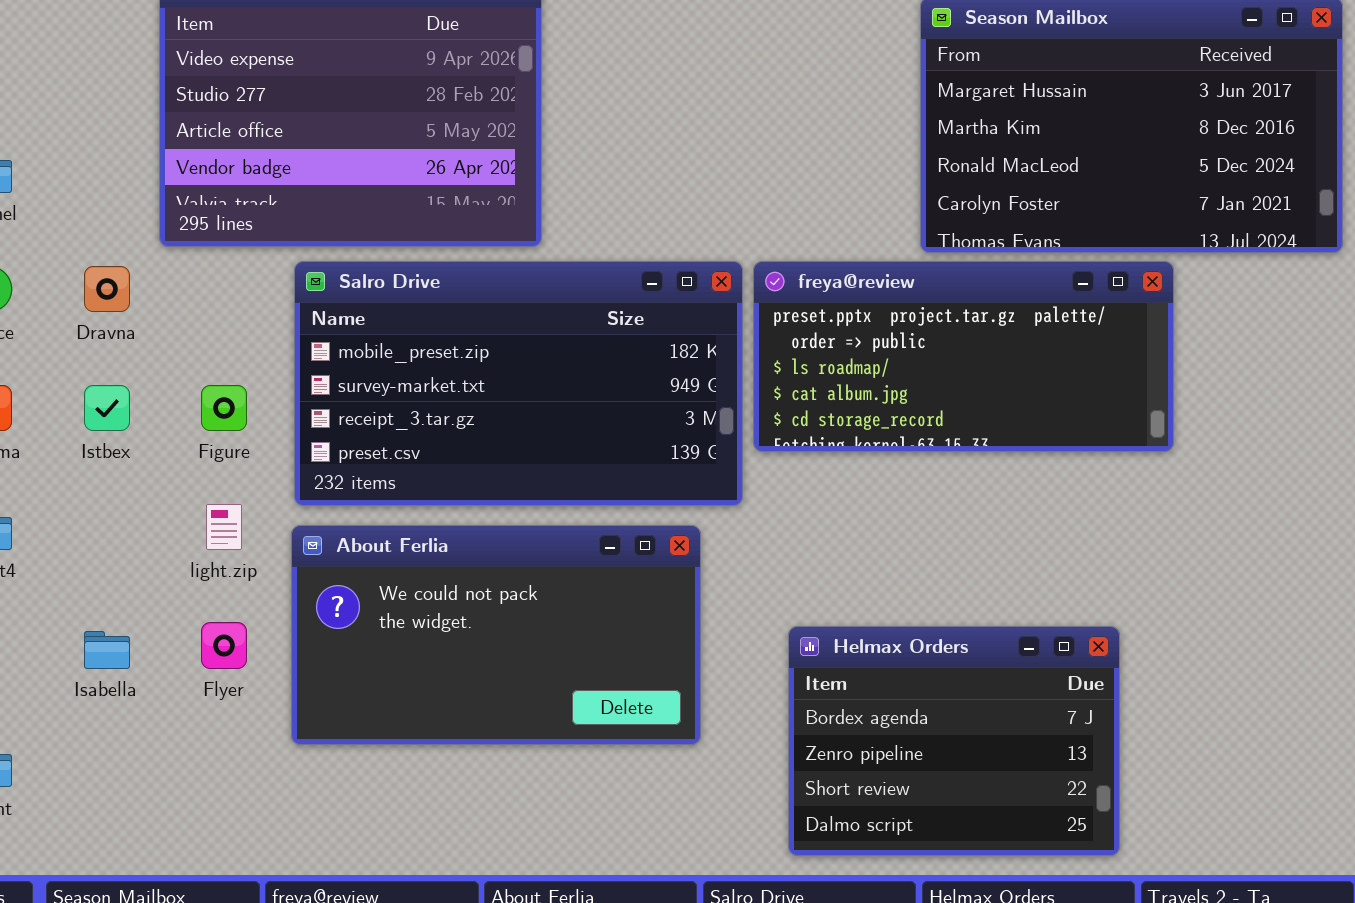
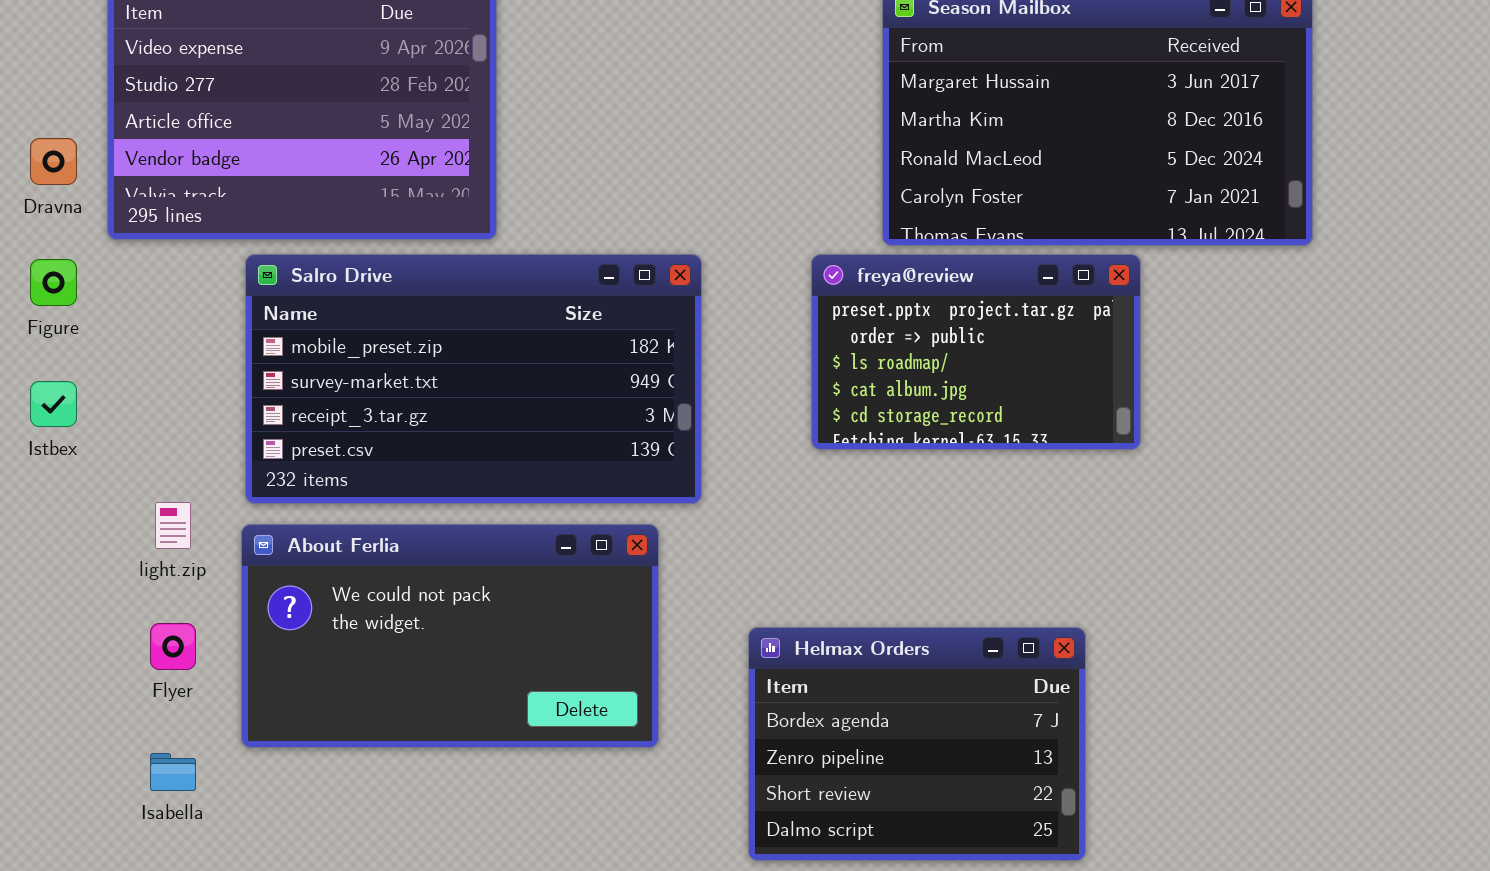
freya@review: [753,261,1174,452] -> [811,254,1141,450], resized
Dravna: [84,266,130,312] -> [30,138,77,185], moved
Figure: [201,385,247,431] -> [30,259,77,306], moved
Isabella: [84,631,130,669] -> [150,753,196,791], moved

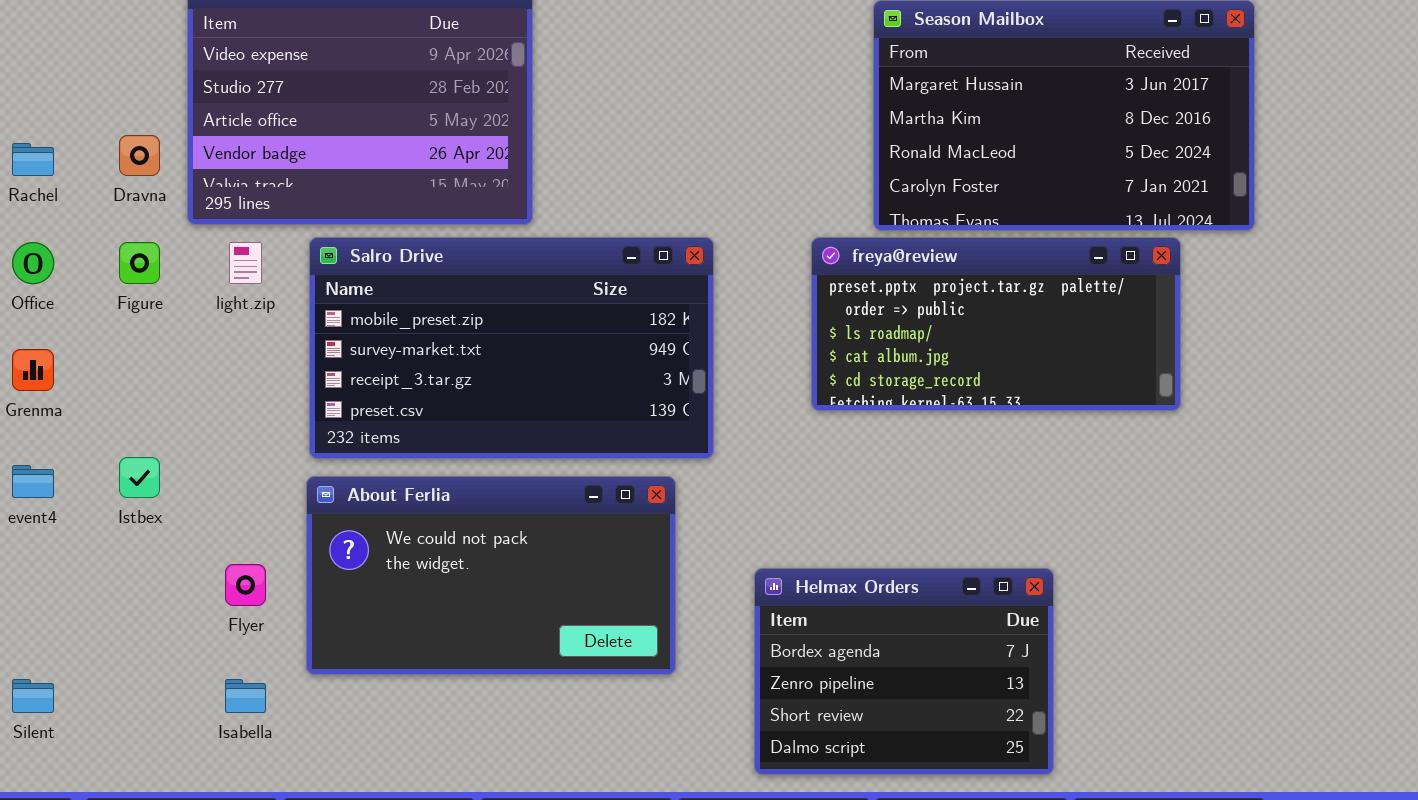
freya@review: [811,254,1141,450] -> [811,237,1181,411], resized
Istbex: [30,381,77,427] -> [119,457,160,498], moved
light.zip: [155,502,191,549] -> [229,242,262,284], moved

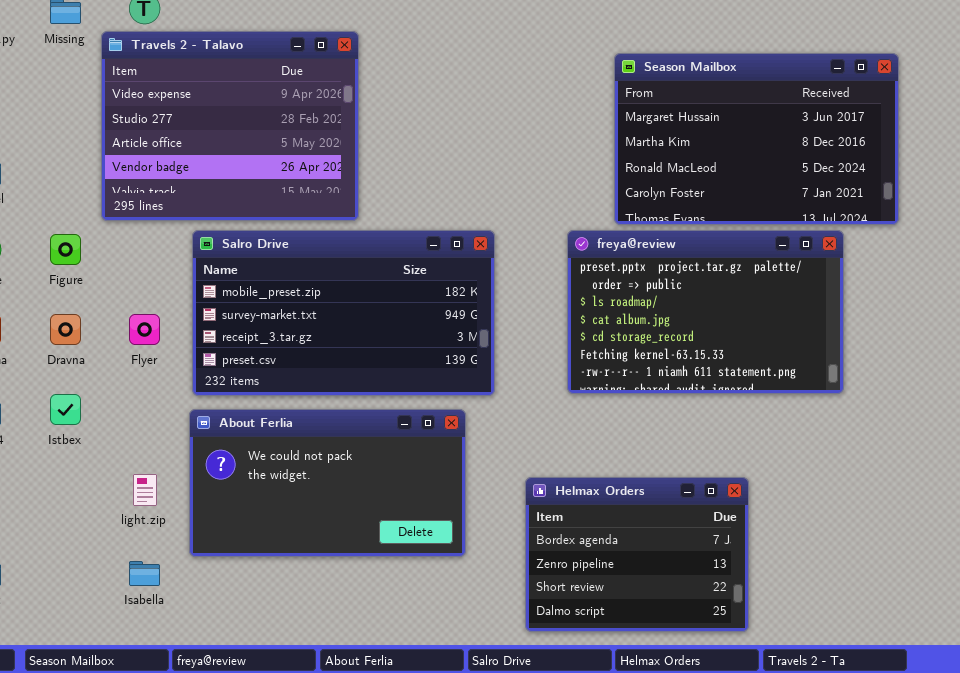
Dravna: [119,135,160,176] -> [50,314,81,345], moved
freya@review: [811,237,1181,411] -> [567,230,844,394], resized
light.zip: [229,242,262,284] -> [133,474,157,506], moved
Flyer: [225,564,266,606] -> [129,314,160,345], moved

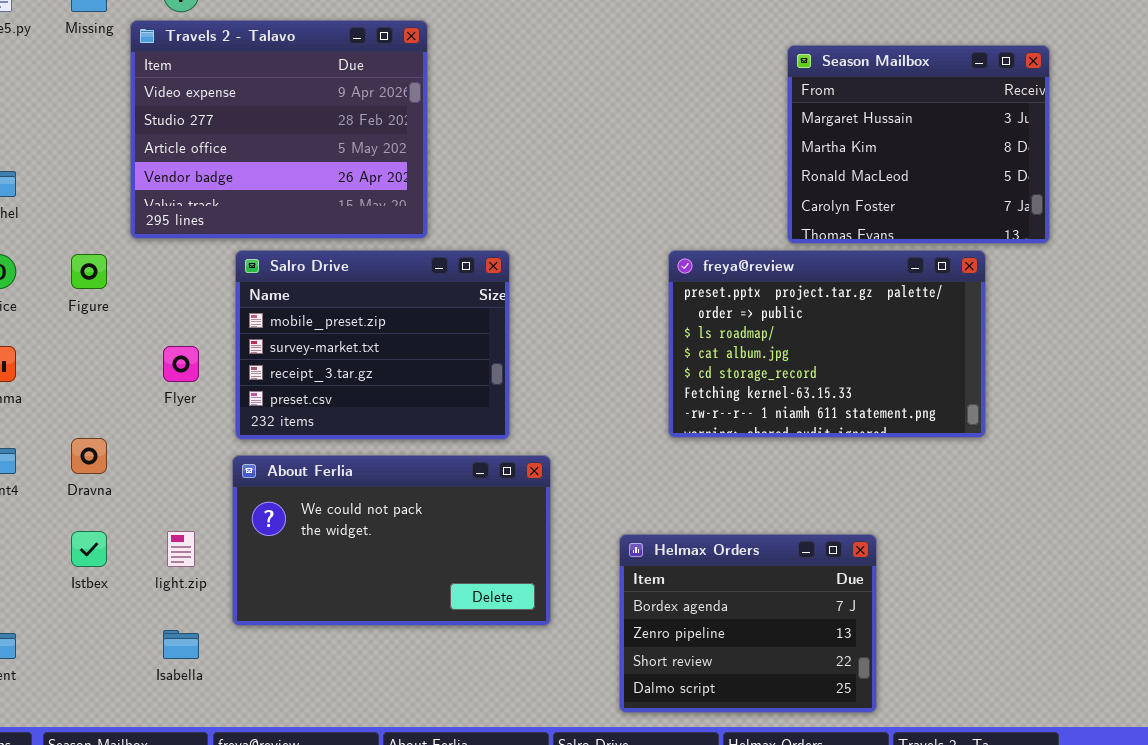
Season Mailbox: [614,53,899,225] -> [787,45,1050,244], resized
Salro Drive: [192,230,495,396] -> [235,250,510,440], resized
Dravna: [50,314,81,345] -> [71,438,107,474], moved
Istbex: [50,394,81,425] -> [71,531,107,567], moved

